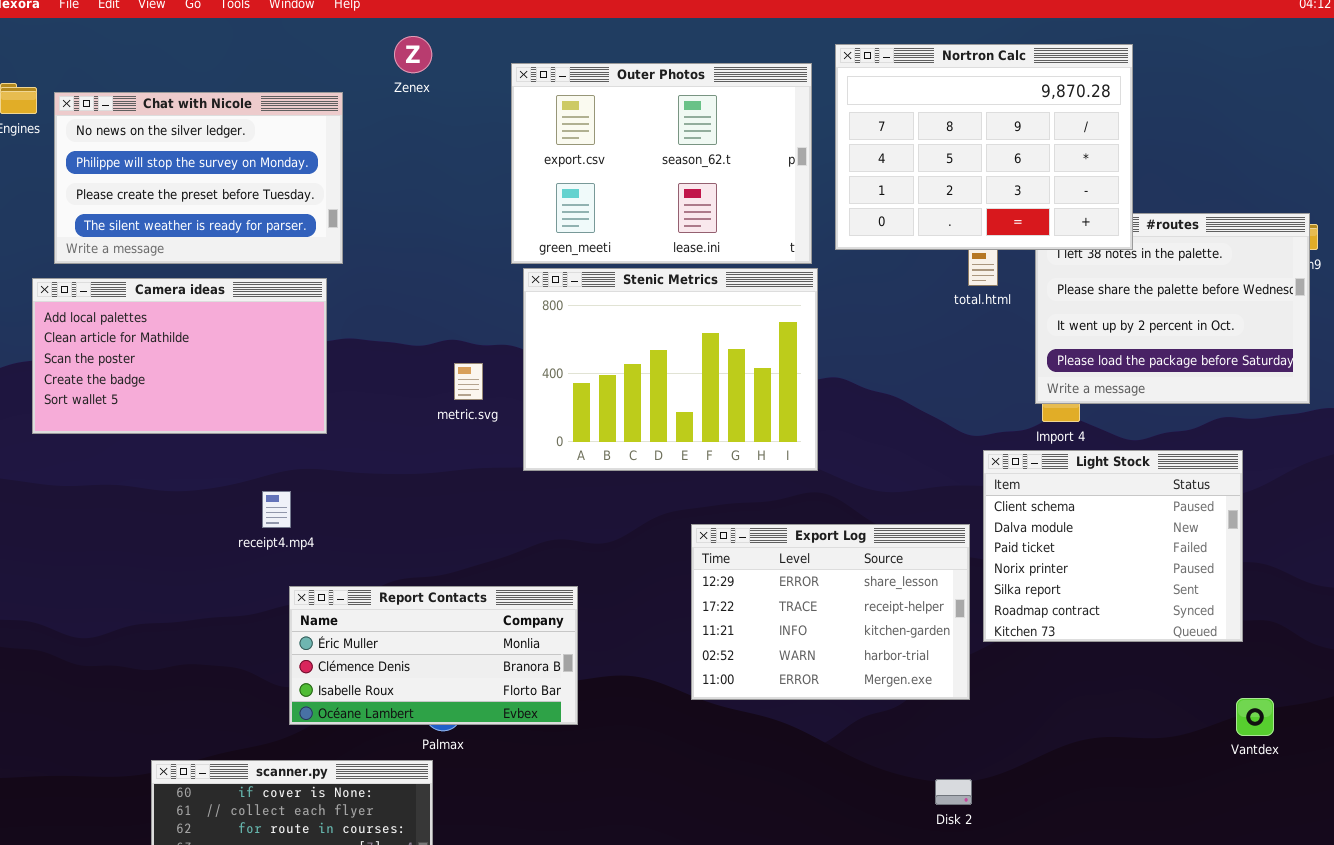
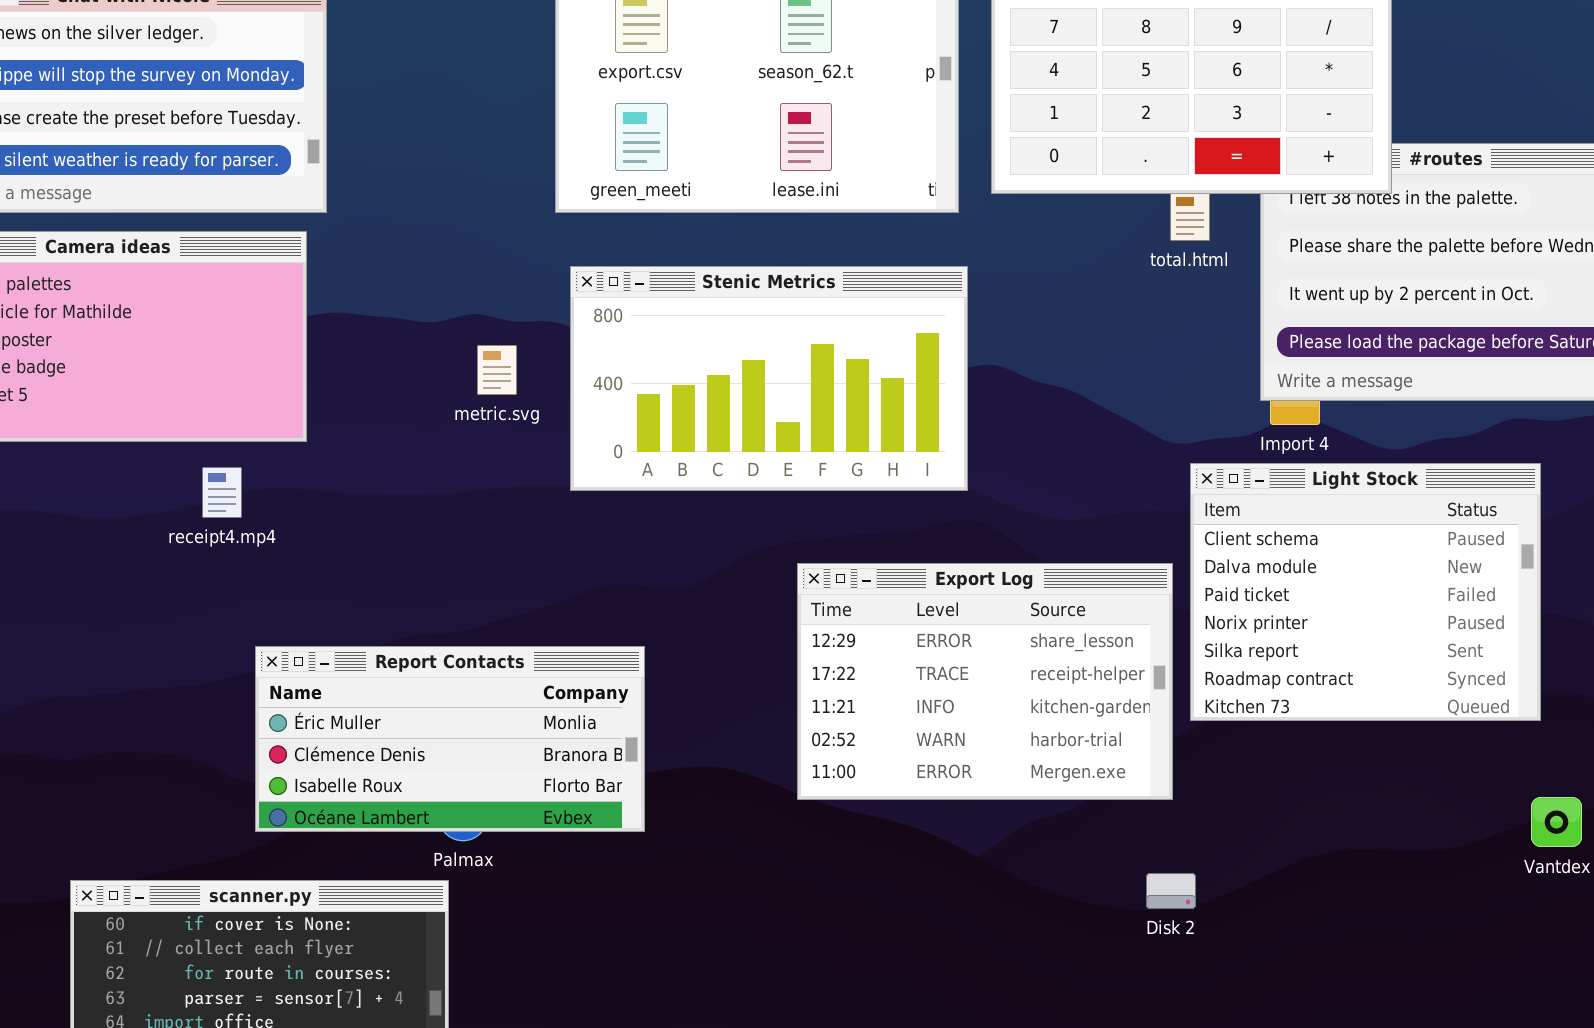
Stenic Metrics: [523,268,818,471] -> [570,266,968,491], resized
receipt4.mp4: [262,491,291,528] -> [202,467,242,518], moved
Disk 2: [935,779,972,805] -> [1146,873,1196,909], moved

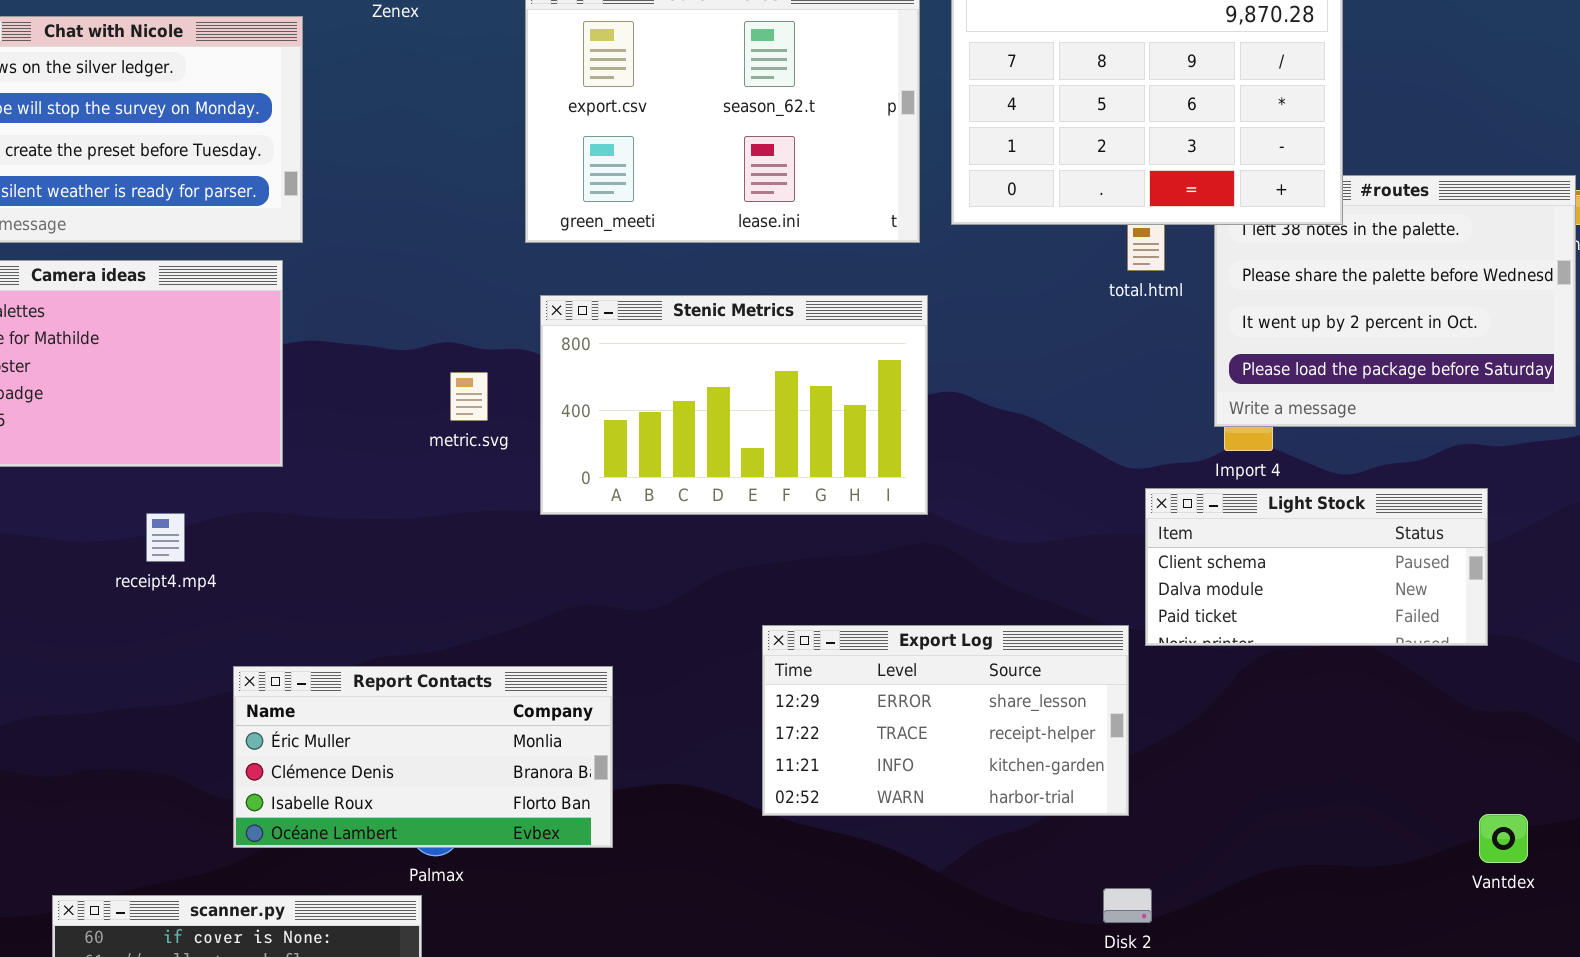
Light Stock: [1190,463,1541,721] -> [1145,488,1488,646], resized
receipt4.mp4: [202,467,242,518] -> [146,513,185,562], moved
Export Log: [797,563,1173,800] -> [762,625,1129,816], resized

